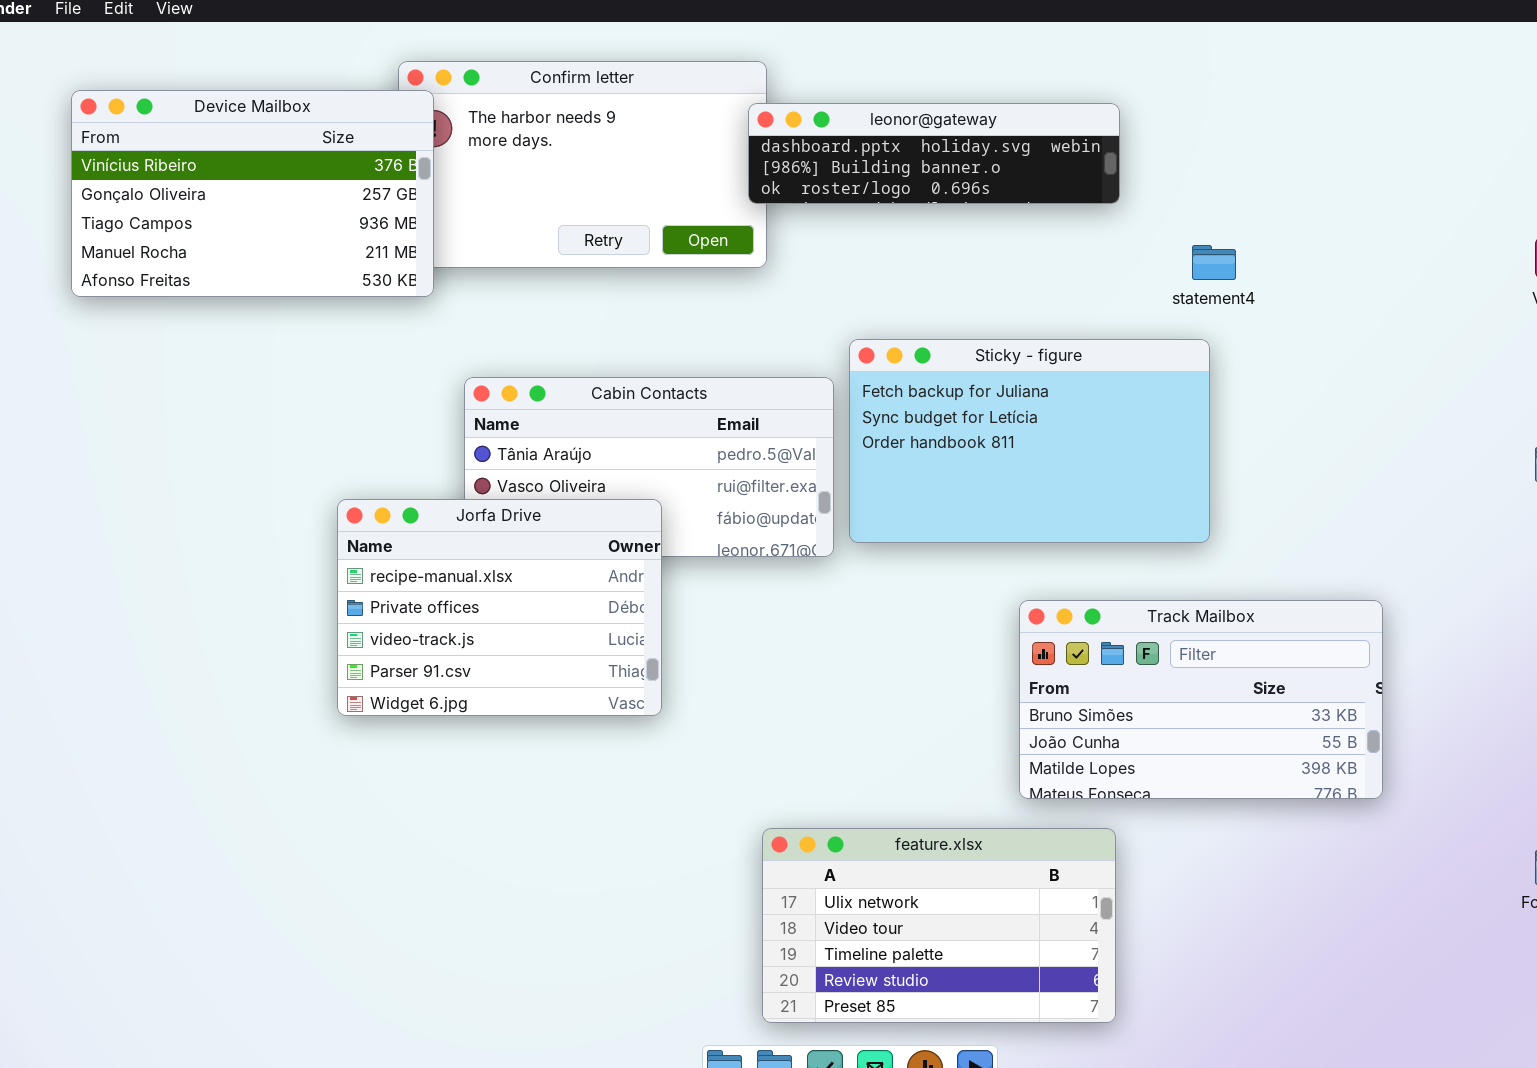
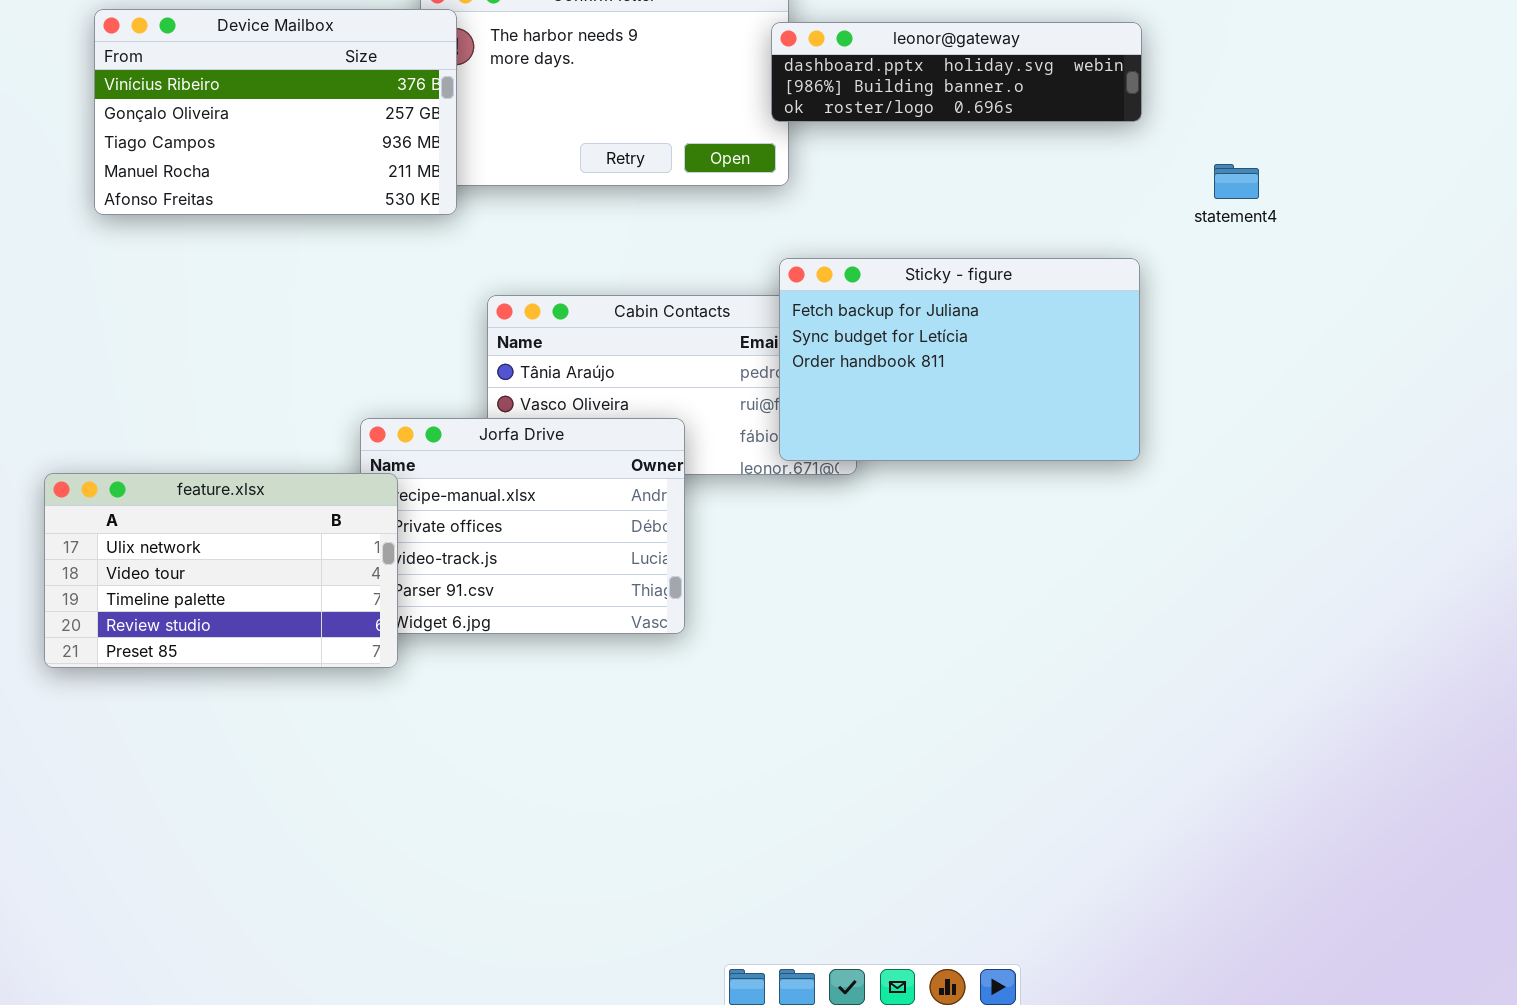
Sticky - figure: [849,339,1210,543] -> [779,258,1140,461], moved
Track Mailbox: [1019,600,1383,799] -> none, closed
feature.xlsx: [762,828,1116,1023] -> [44,473,398,668], moved

